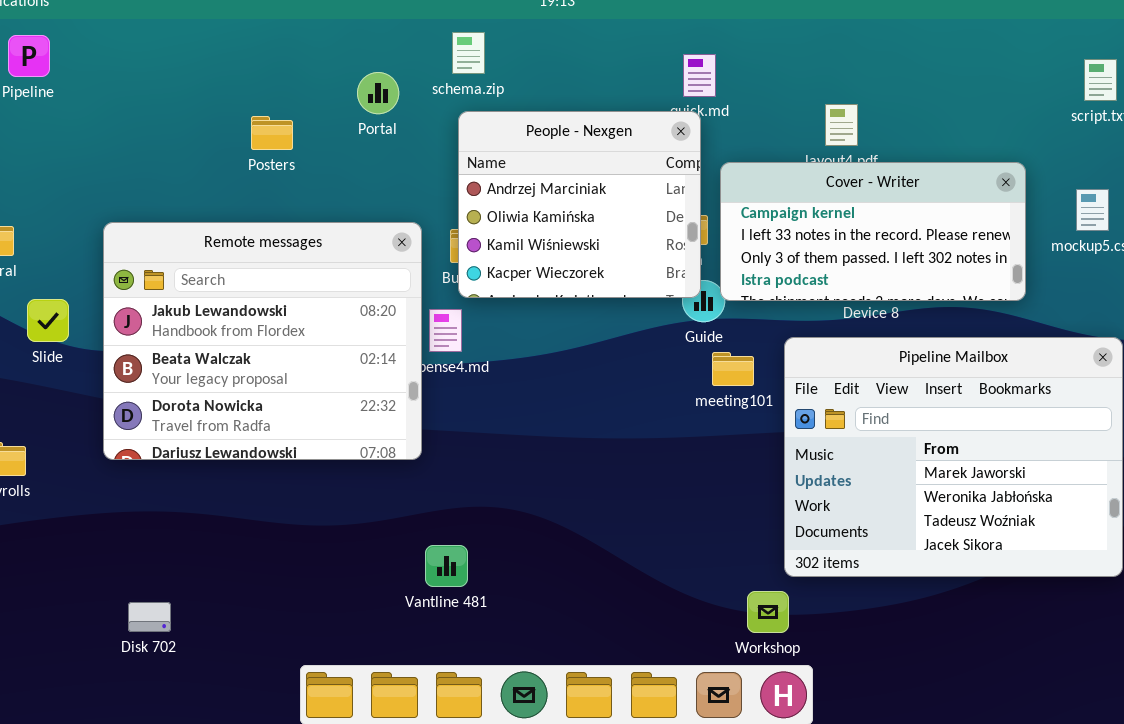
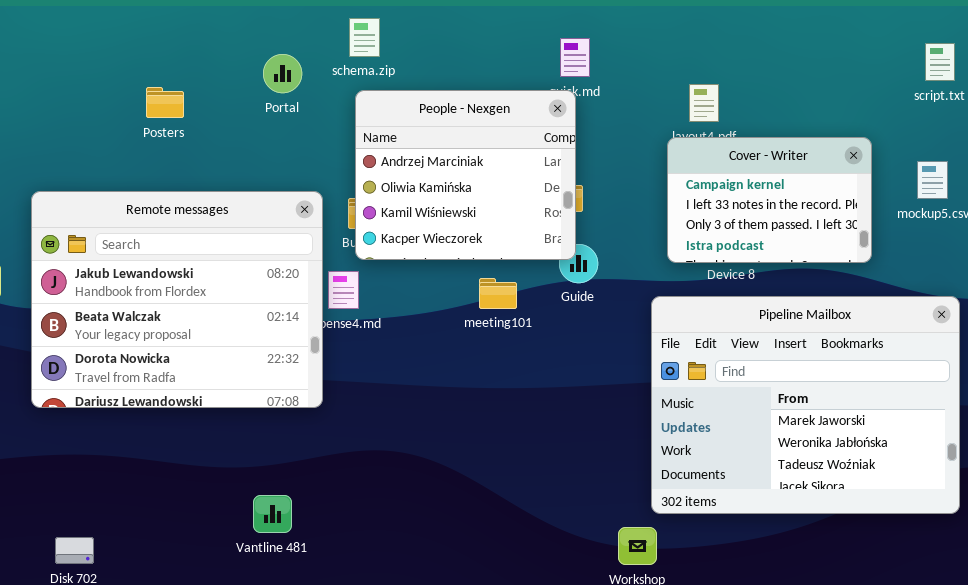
Posters: [251,116,293,150] -> [146,87,184,118], moved
Cover - Writer: [720,162,1026,301] -> [667,137,872,263], resized
meeting101: [712,352,754,386] -> [479,278,517,309], moved
Vantline 481: [425,545,468,587] -> [253,495,292,533], moved

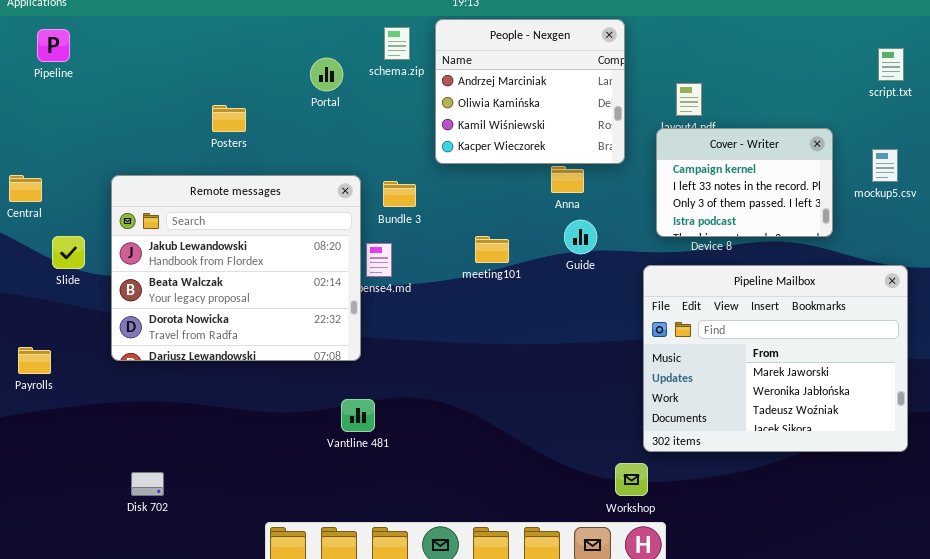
Posters: [146,87,184,118] -> [212,105,246,132], moved
People - Nexgen: [355,90,576,260] -> [435,19,625,164], moved
meeting101: [479,278,517,309] -> [475,236,509,263], moved
Vantline 481: [253,495,292,533] -> [341,399,375,432], moved

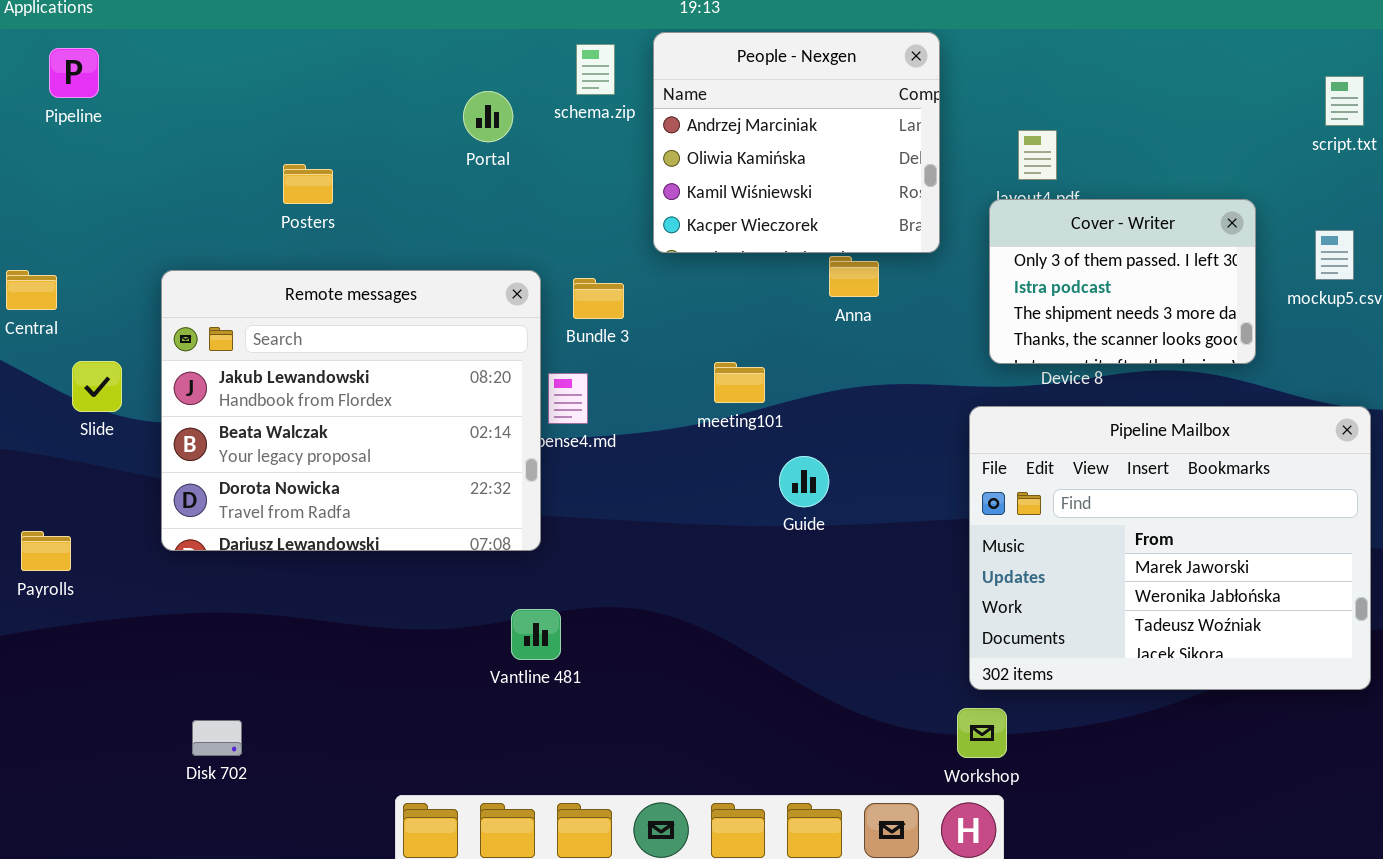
Posters: [212,105,246,132] -> [283,164,333,204], moved
Cover - Writer: [656,128,833,237] -> [989,199,1256,364], scrolled down 2 rows
Guide: [564,220,597,254] -> [779,456,829,507], moved
Workshop: [615,463,648,496] -> [957,708,1007,758], moved

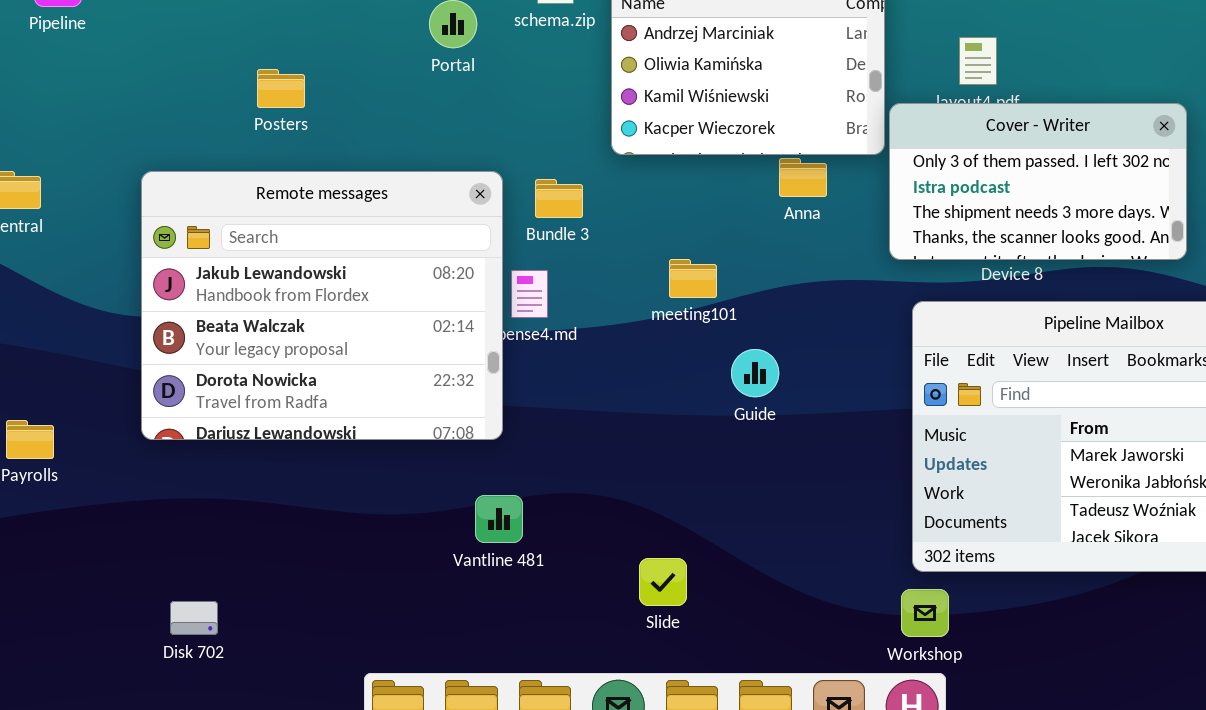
Cover - Writer: [989,199,1256,364] -> [889,103,1187,260], resized
Slide: [72,361,122,412] -> [639,558,687,606], moved

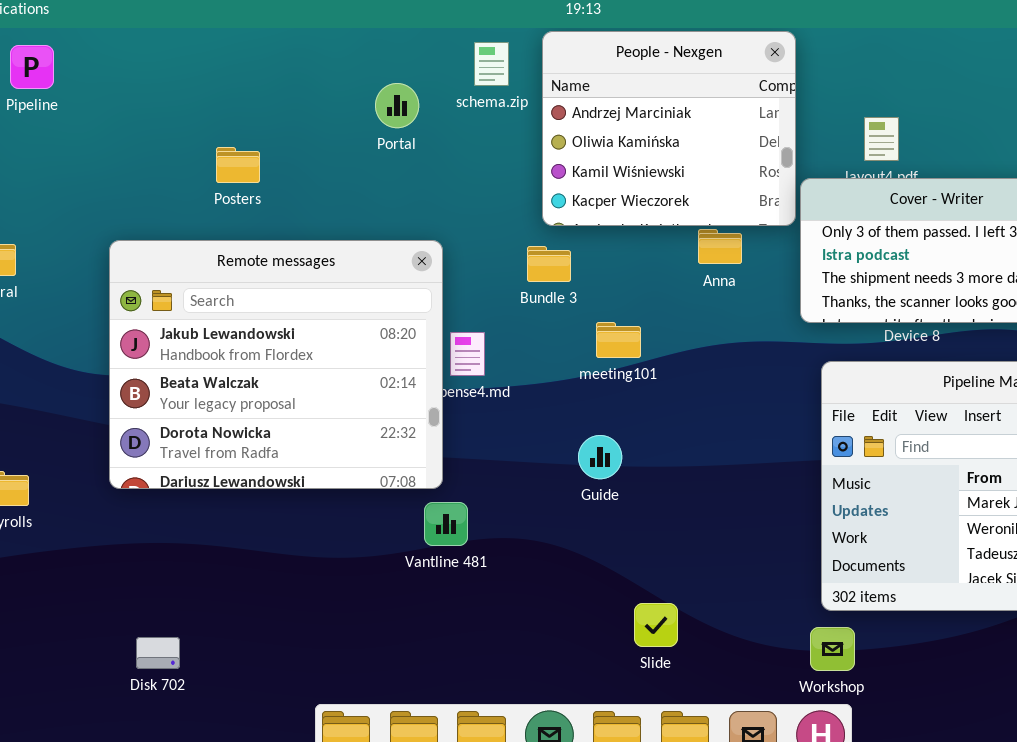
Bundle 3: [535,179,583,218] -> [527,246,571,282], moved
Guide: [731,349,779,397] -> [578,435,622,479], moved
Vantline 481: [475,495,523,543] -> [424,502,468,546], moved
Slide: [639,558,687,606] -> [634,603,678,647], moved

